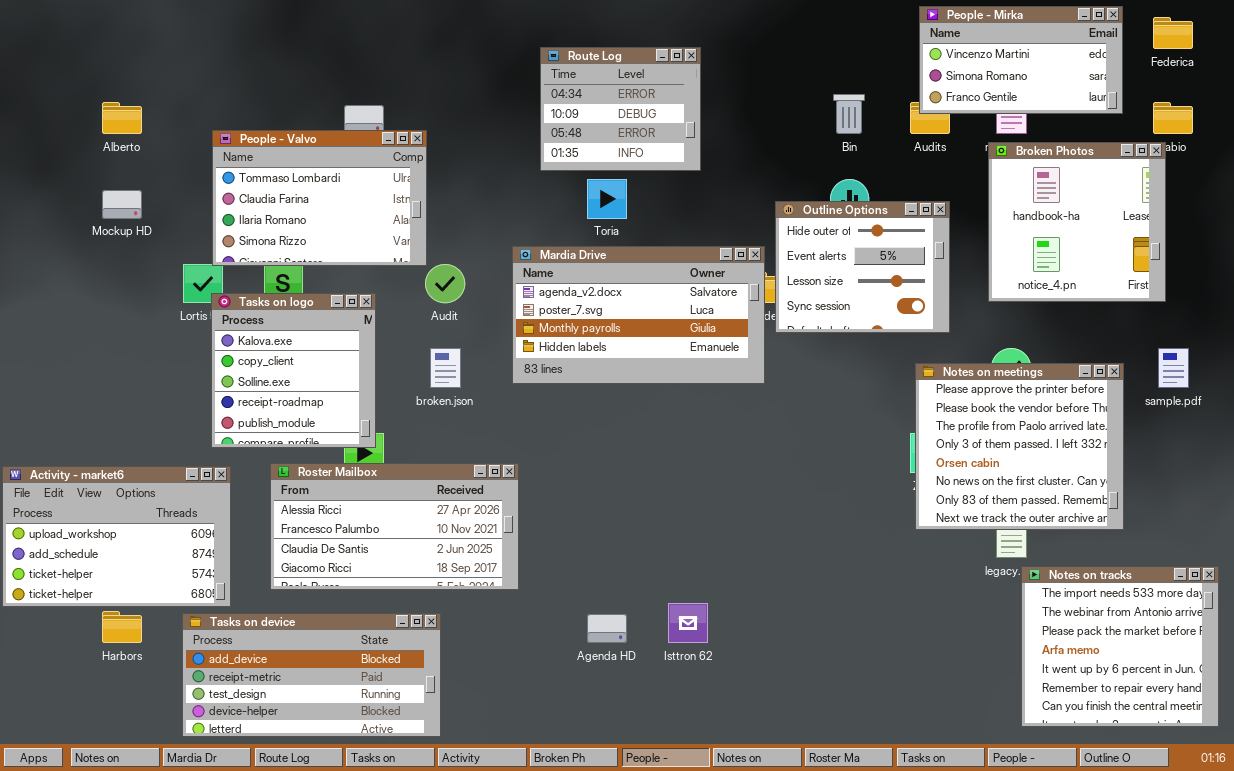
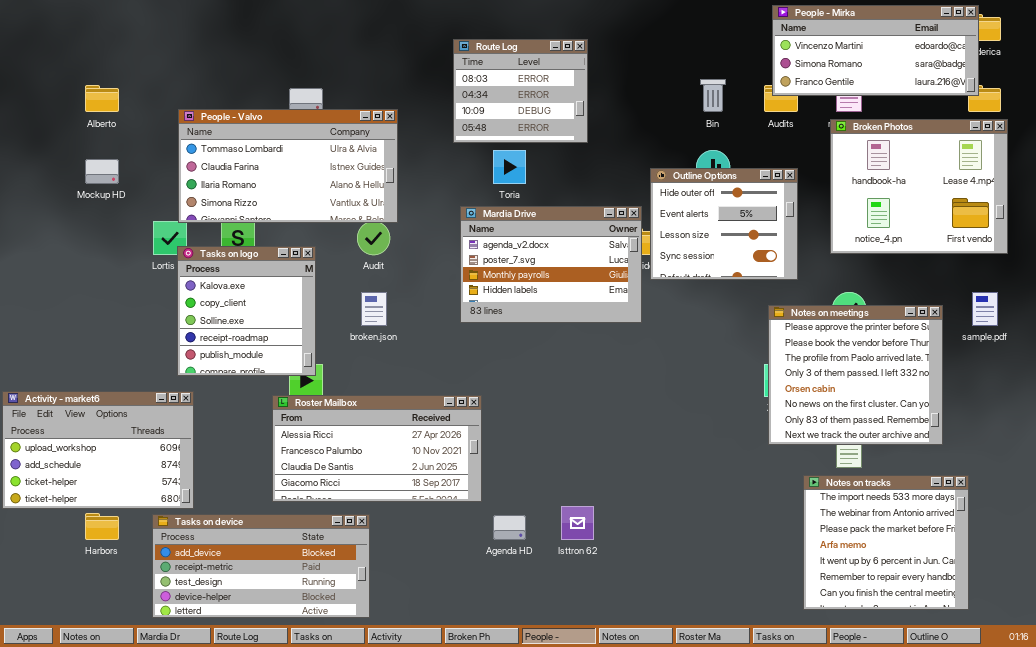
People - Mirka: [919,6,1123,114] -> [772,5,979,96], resized
Route Log: [540,47,701,171] -> [453,39,588,143], scrolled up 1 row
People - Valvo: [212,130,427,266] -> [178,109,398,223], resized
Broken Photos: [988,142,1166,302] -> [830,119,1008,254], resized
Mardia Drive: [512,246,765,384] -> [460,206,642,323], resized
Roster Mailbox: [270,463,519,590] -> [272,395,482,502], moved
Notes on tracks: [1021,566,1219,727] -> [803,475,969,610], moved

